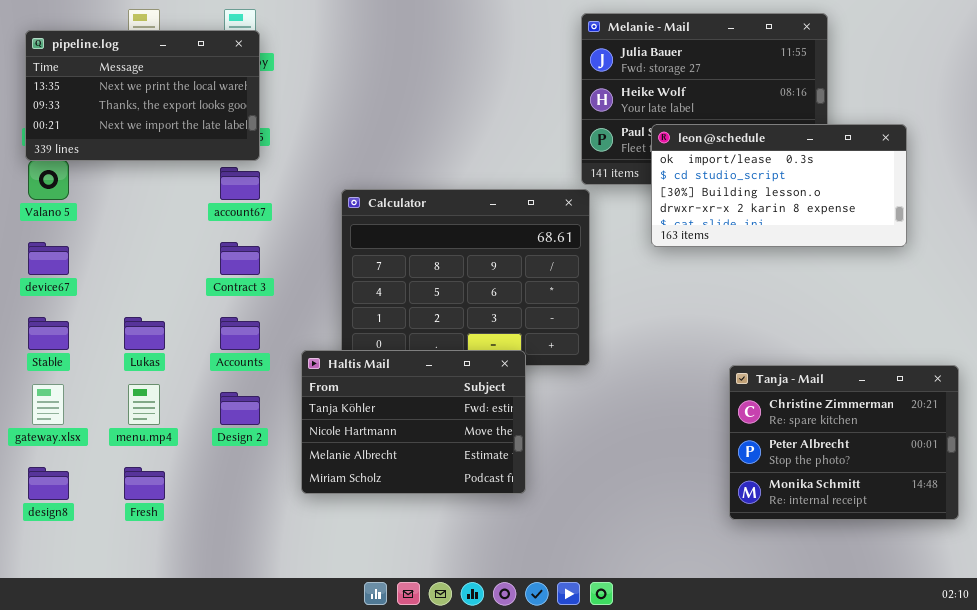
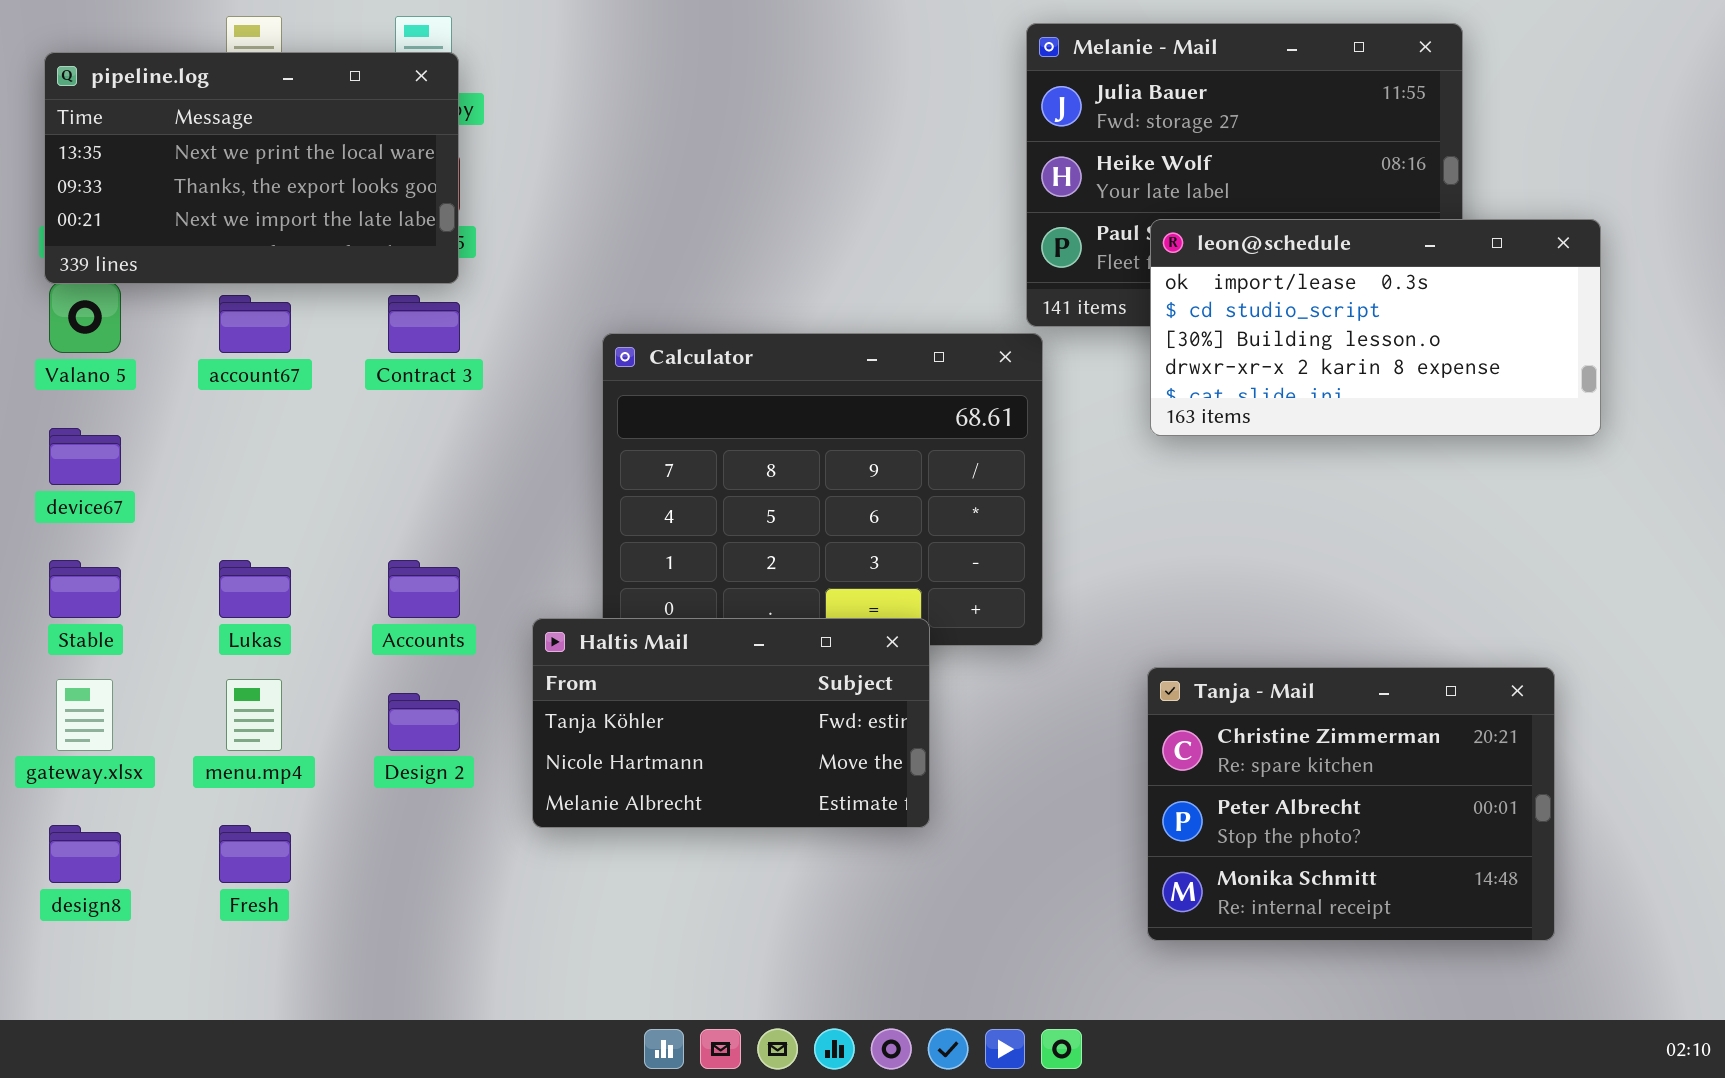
account67: [220,167,260,200] -> [219,295,291,353], moved
Contract 3: [220,242,260,275] -> [388,295,460,353], moved
Haltis Mail: [301,350,526,494] -> [532,618,930,828], resized
Tanja - Mail: [729,365,959,520] -> [1147,667,1555,941], moved

